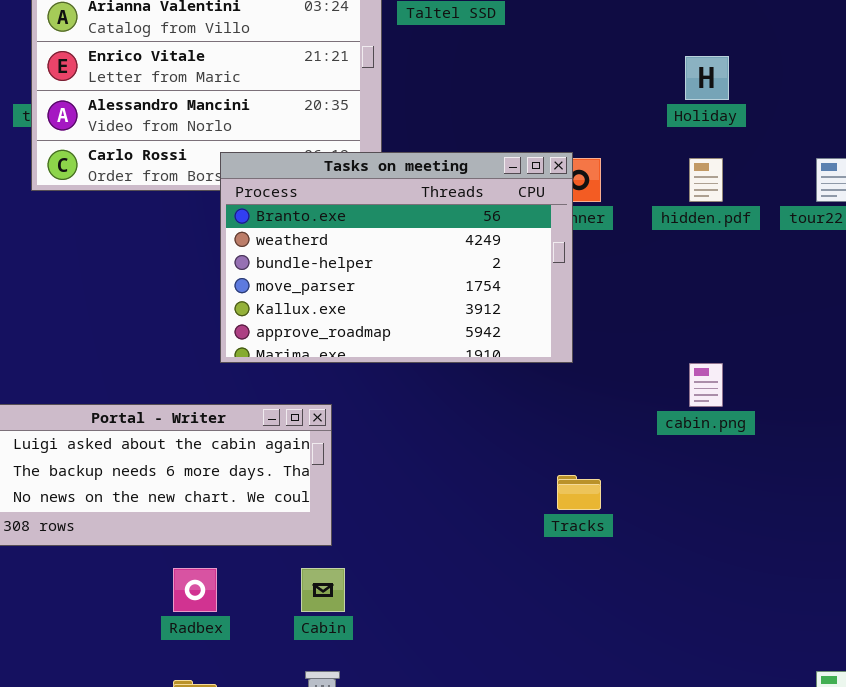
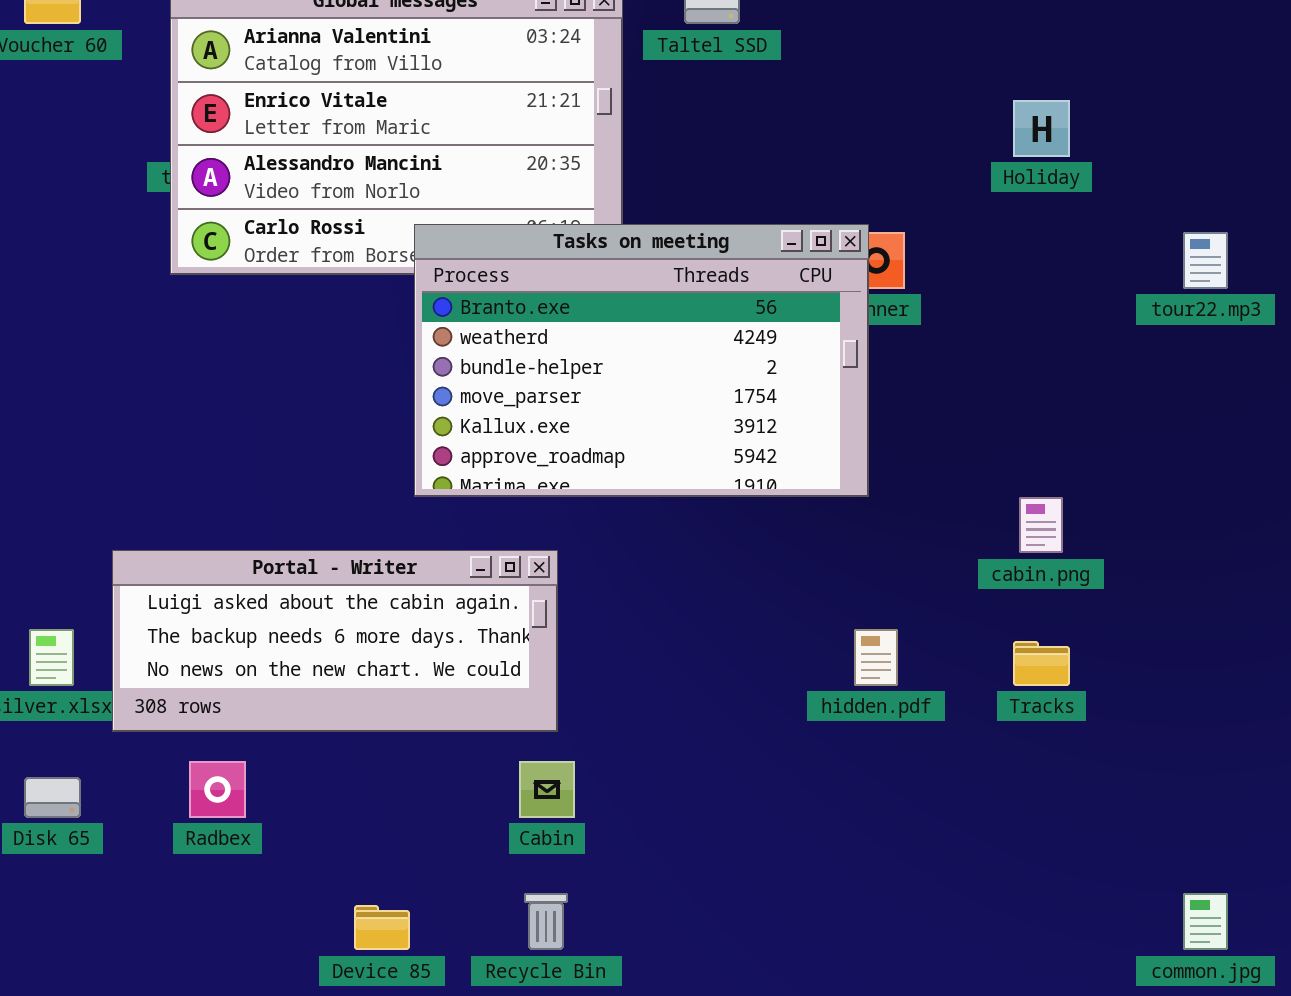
hidden.pdf: [689,158,723,202] -> [854,629,898,686], moved
Tracks: [557,475,601,510] -> [1013,641,1070,686], moved
Radbex: [173,568,217,612] -> [189,761,246,818], moved

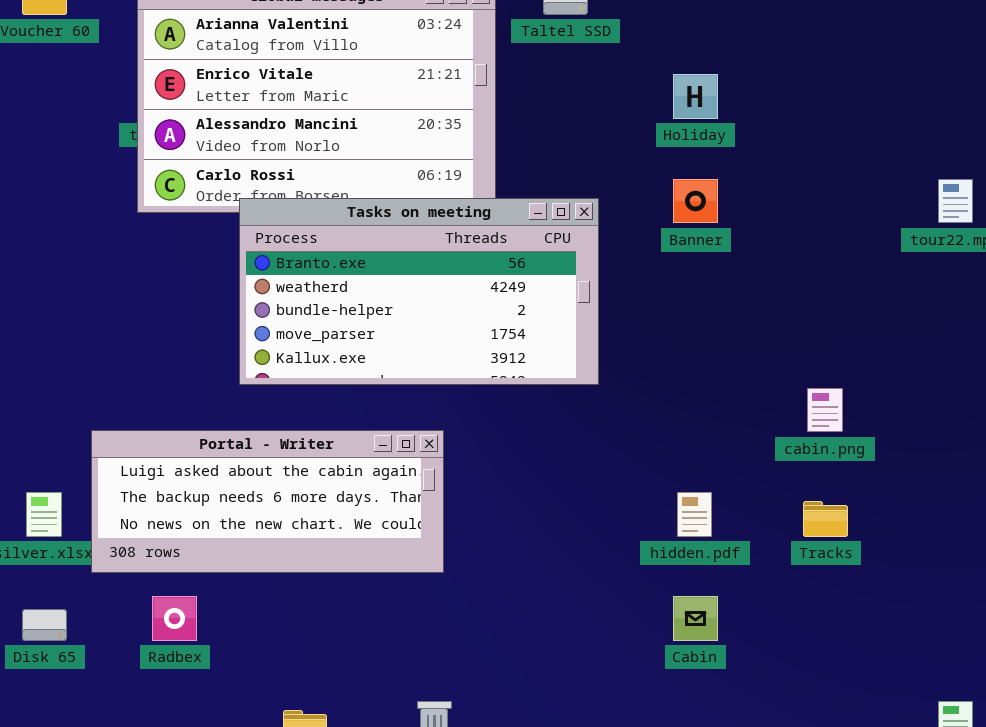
Holiday: [1013,100,1070,157] -> [673,74,718,119], moved
Tasks on meeting: [414,224,869,497] -> [239,198,599,385], moved, resized
Cabin: [519,761,575,818] -> [673,596,718,641], moved

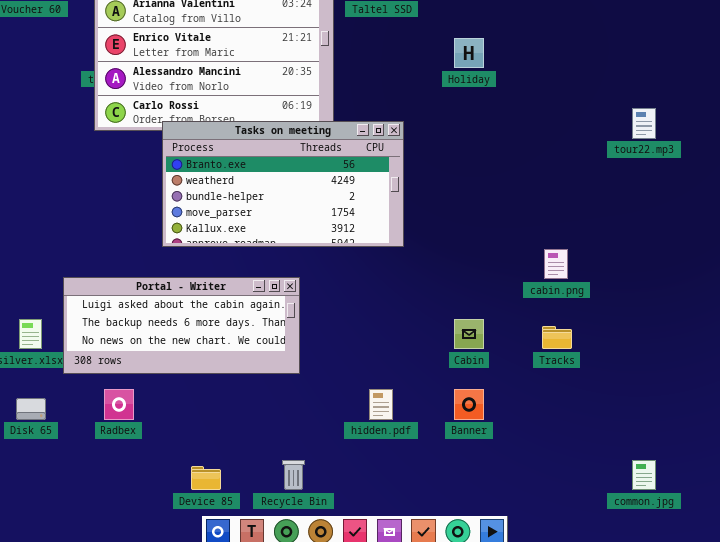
Banner: [673,179,718,223] -> [454,389,484,420], moved
hidden.pdf: [677,492,712,537] -> [369,389,393,420], moved
Cabin: [673,596,718,641] -> [454,319,484,349], moved

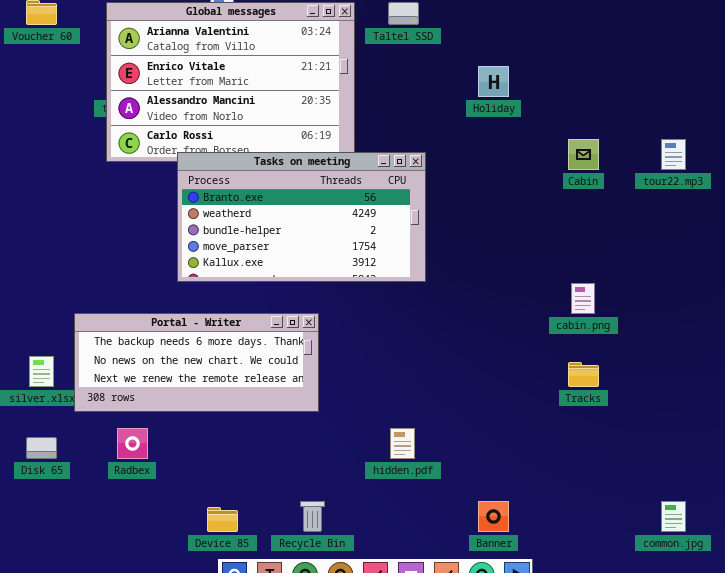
Portal - Writer: [63,277,300,374] -> [74,313,319,412], scrolled down 1 row
Cabin: [454,319,484,349] -> [568,139,599,170], moved
Banner: [454,389,484,420] -> [478,501,509,532], moved

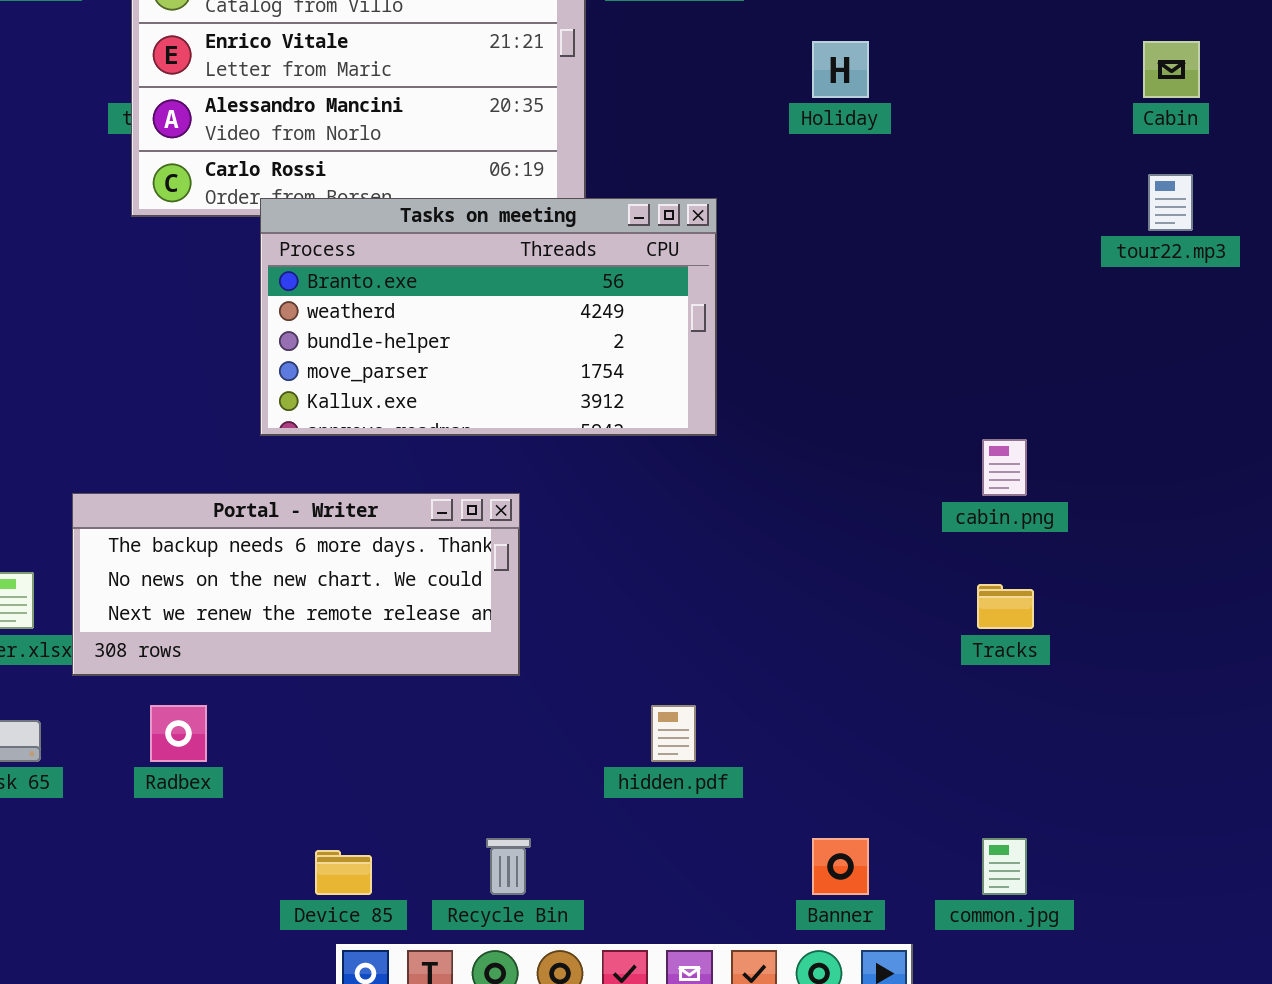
Cabin: [568,139,599,170] -> [1143,41,1200,98], moved
common.jpg: [661,501,686,532] -> [982,838,1027,895], moved

